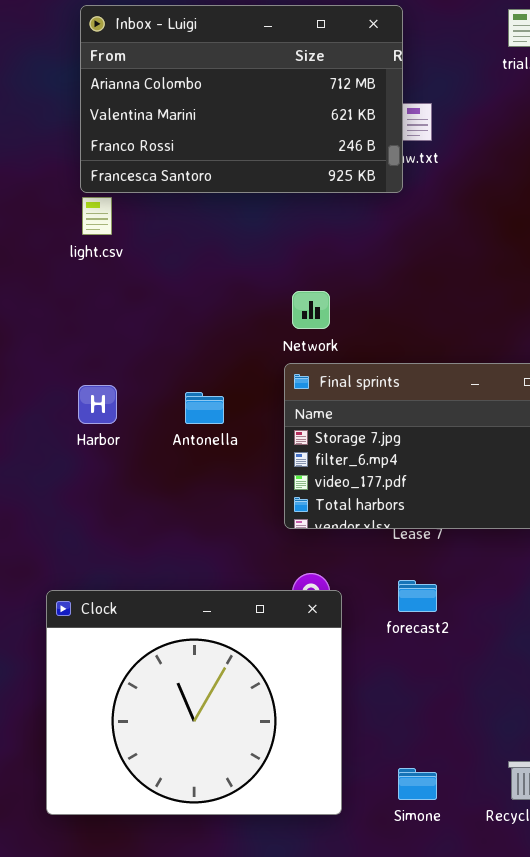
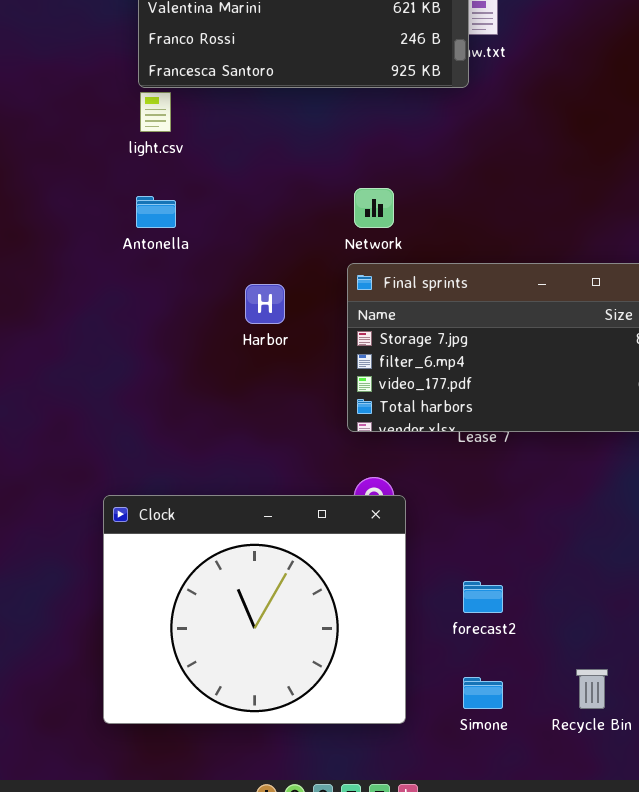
Harbor: [78,385,117,424] -> [245,284,285,324], moved
Antonella: [185,392,224,424] -> [136,196,176,228], moved
forecast2: [398,580,437,612] -> [463,581,503,613], moved

